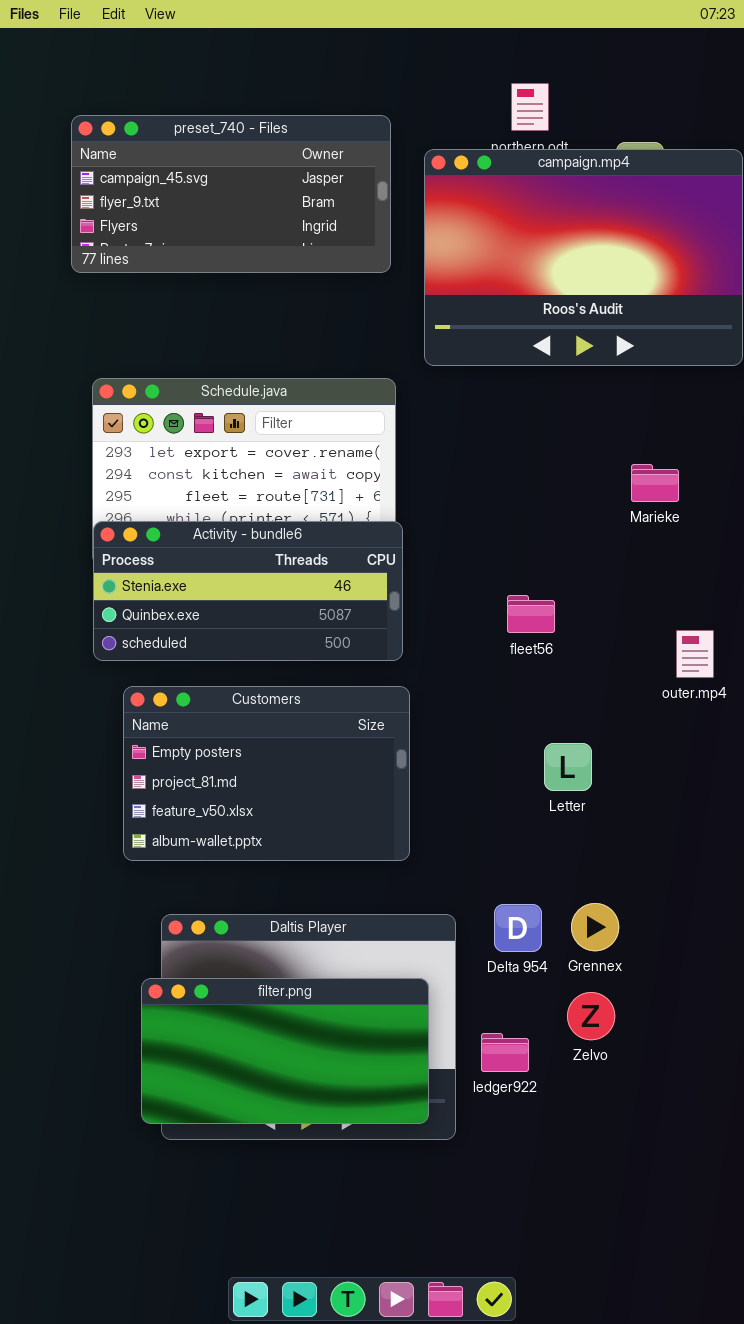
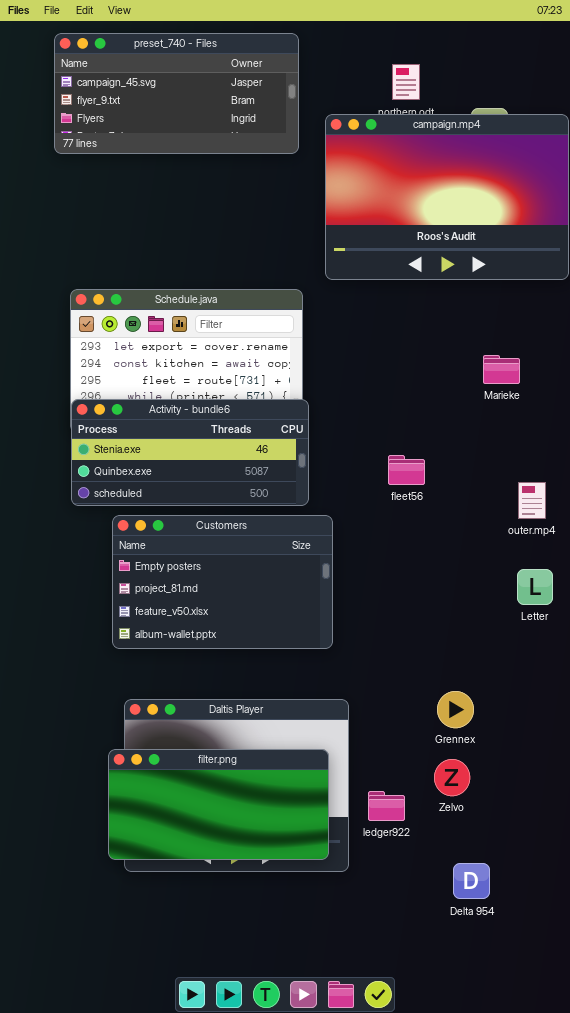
preset_740 - Files: [71,115,391,273] -> [54,33,299,154], moved
Customers: [123,686,410,861] -> [112,515,333,649], moved
Letter: [544,743,592,791] -> [517,569,553,605], moved
Delta 954: [494,904,542,952] -> [453,863,490,899], moved

